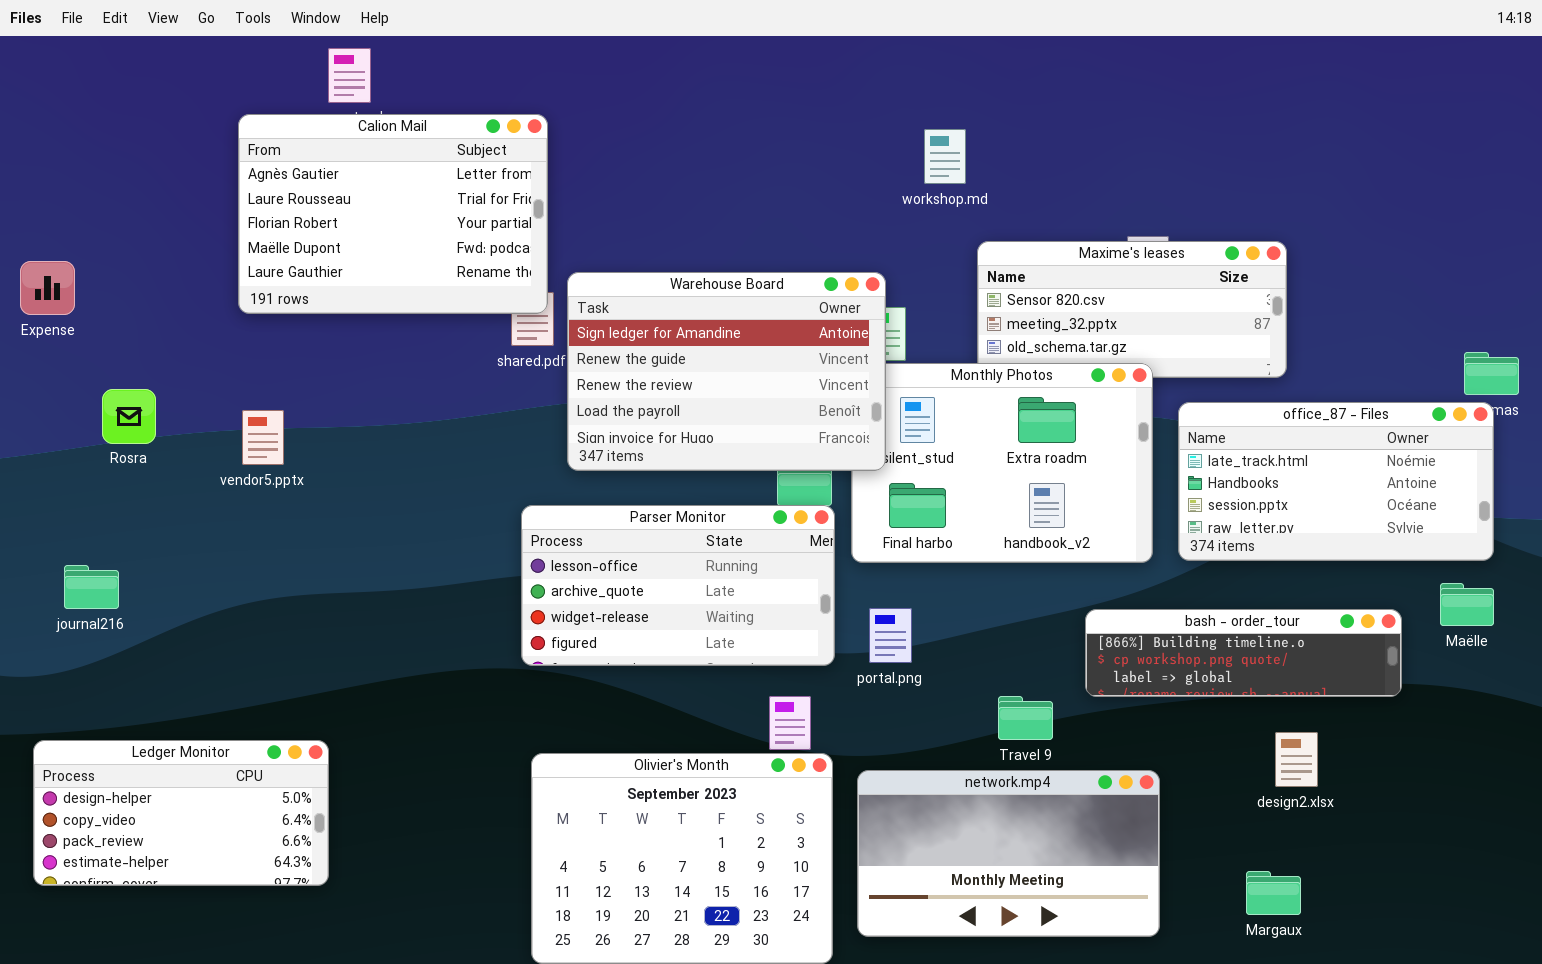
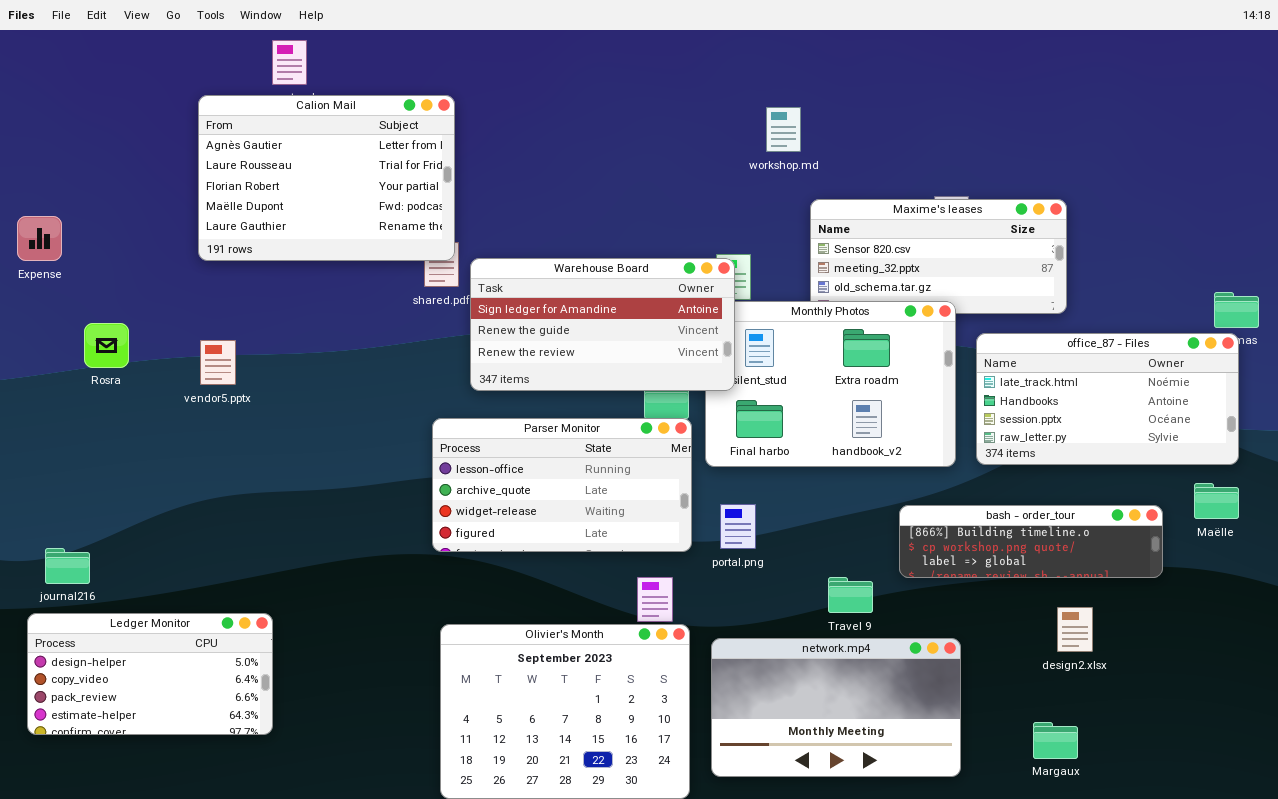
Warehouse Board: [567,272,886,471] -> [470,258,735,391], resized
journal216: [64,565,119,609] -> [45,548,90,584], moved

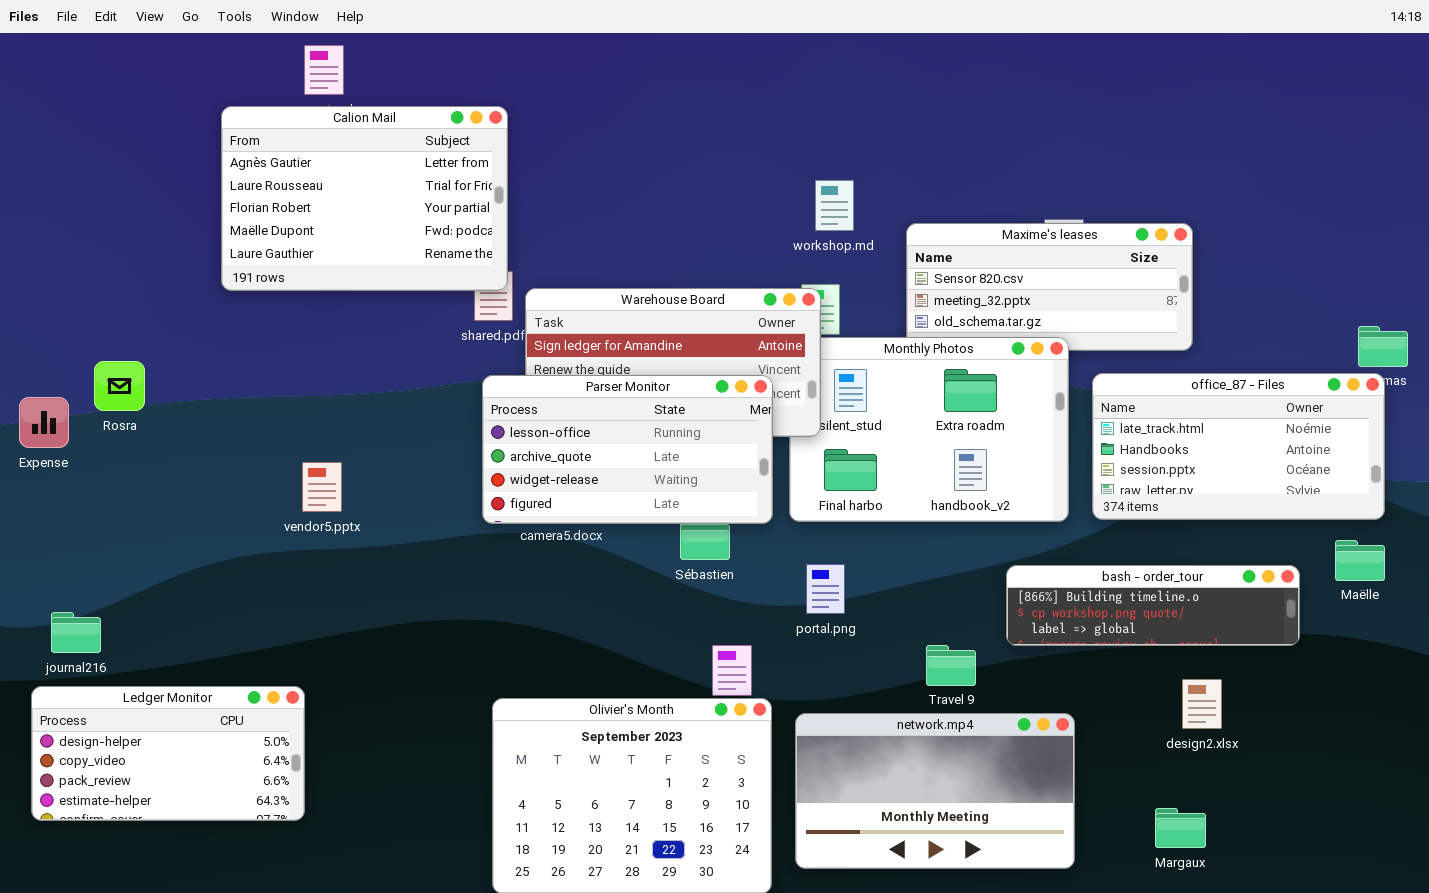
workshop.md: [766,107,801,152] -> [815,180,854,231], moved
Expense: [17,216,62,261] -> [19,397,69,448], moved
vendor5.pptx: [200,340,236,385] -> [302,462,342,512], moved
Parser Monitor: [432,418,692,552] -> [482,375,773,524], moved

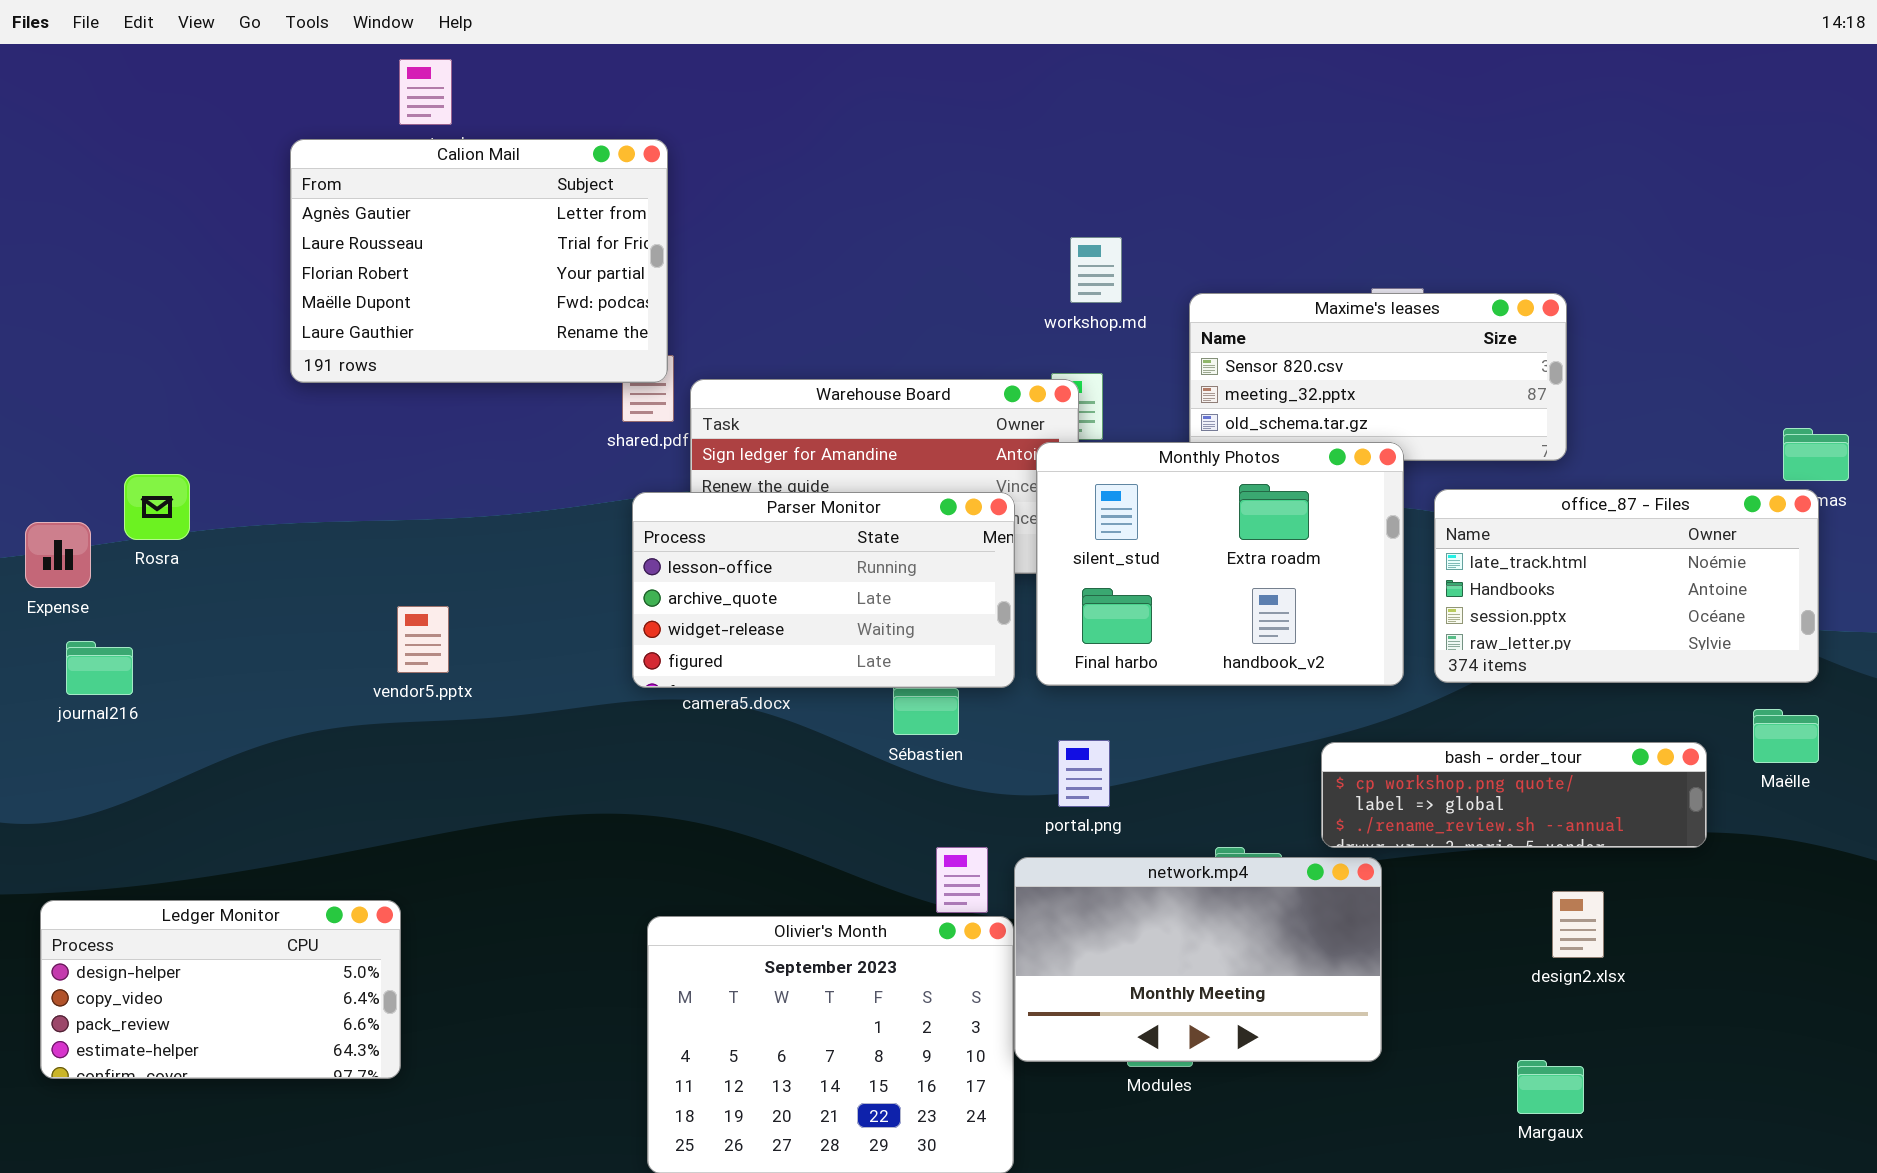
Monthly Photos: [789,337,1069,522] -> [1036,442,1404,686], raised
bash - order_tour: [1006,565,1300,646] -> [1321,742,1707,848], scrolled down 1 row
journal216: [51,612,101,653] -> [66,641,133,695], moved
network.mp4: [795,713,1075,869] -> [1014,857,1382,1062], moved

